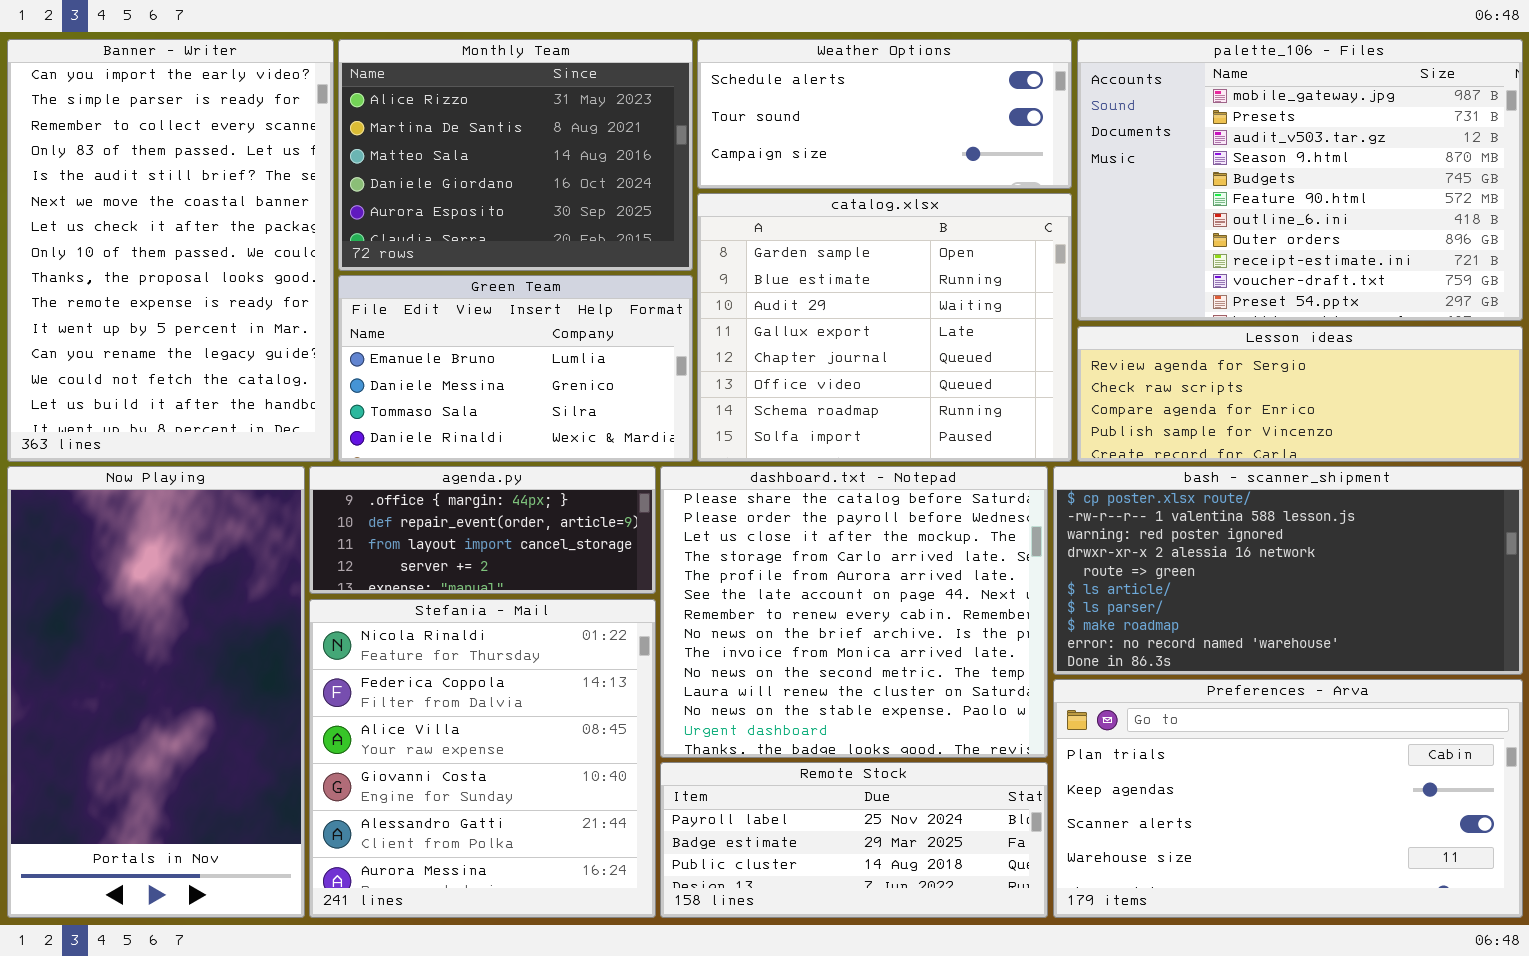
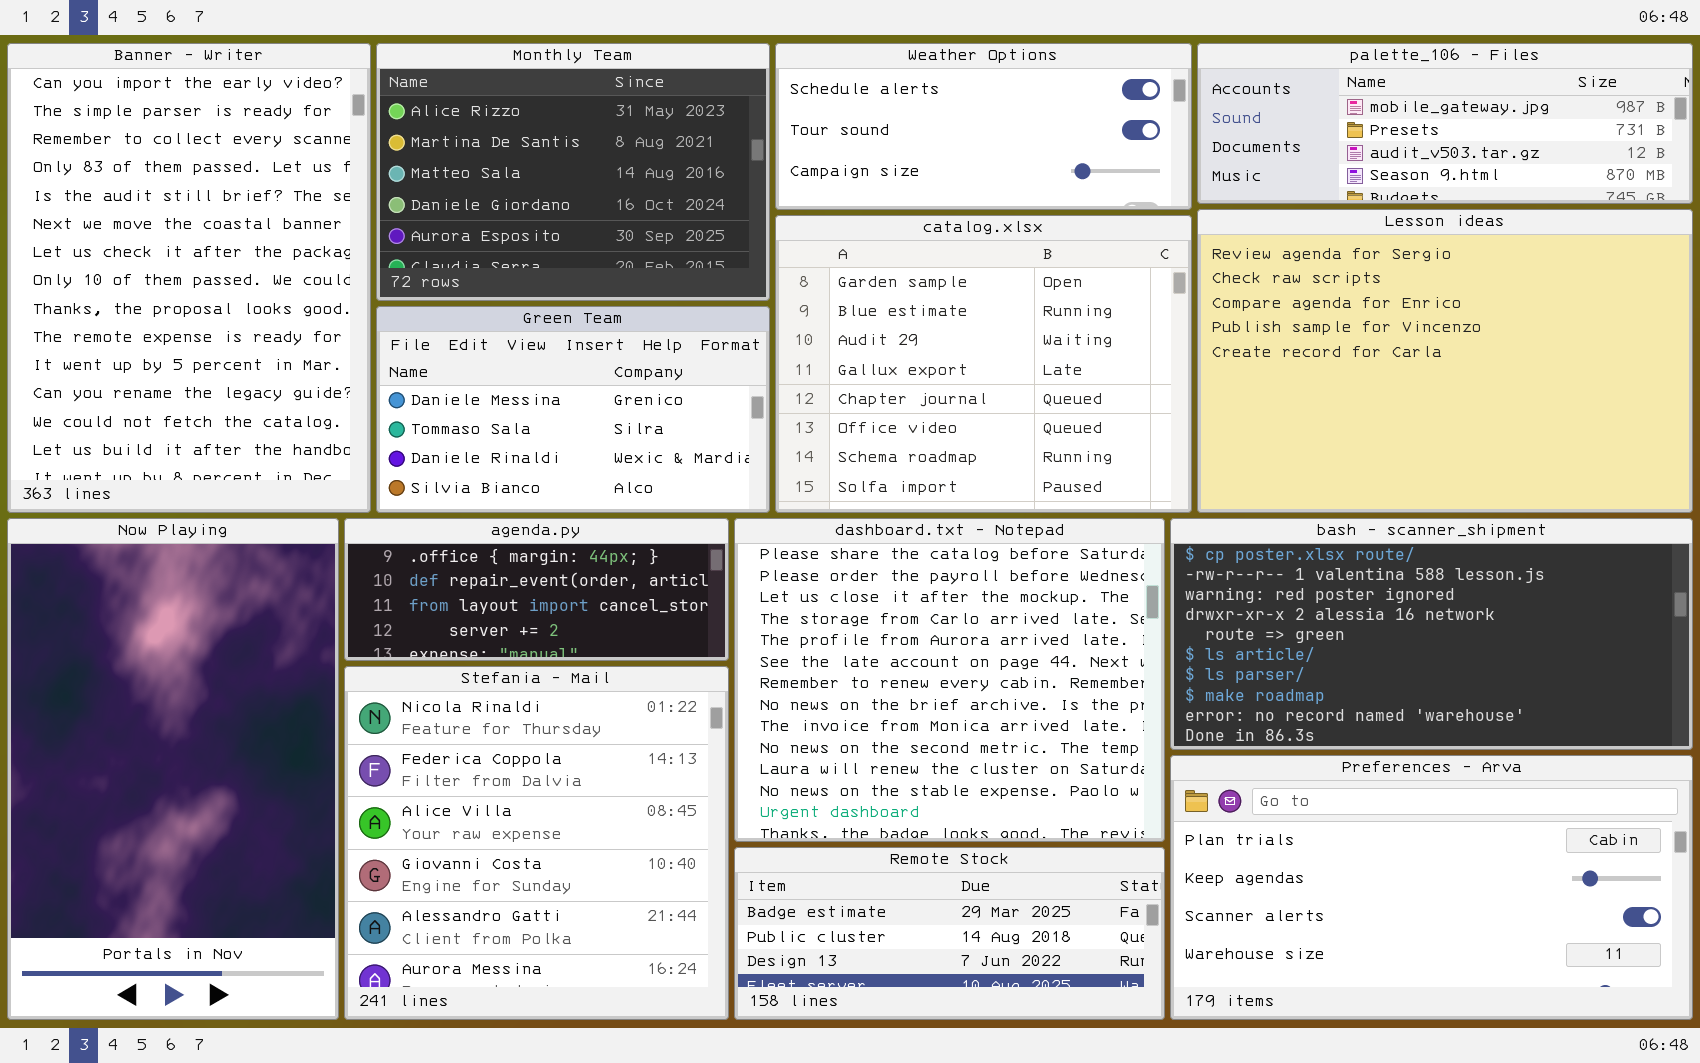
palette_106 - Files: [1077,39,1523,321] -> [1197,43,1693,204], resized
Green Team: [338,275,693,462] -> [376,306,770,513], scrolled down 1 row
Lesson ideas: [1077,326,1523,462] -> [1197,209,1693,513], resized
Remote Stock: [660,762,1048,918] -> [734,847,1165,1020], scrolled down 1 row

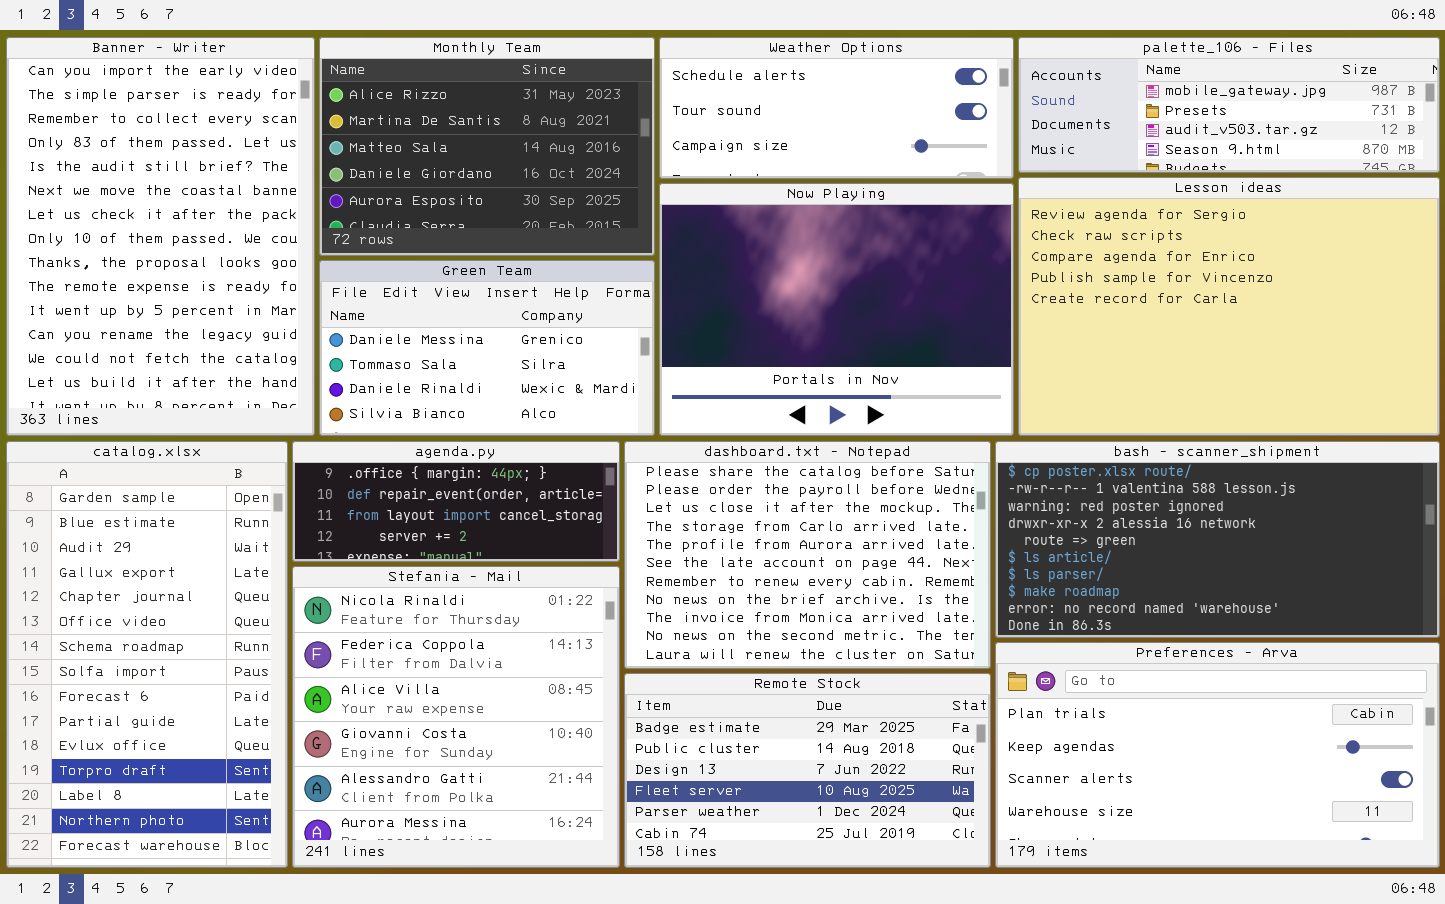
catalog.xlsx: [775,215,1192,513] -> [6,441,288,868], moved, resized
Now Playing: [7,518,339,1020] -> [659,183,1014,436], moved, resized
dashboard.txt - Notepad: [734,518,1165,842] -> [624,441,991,669], resized
Remote Stock: [734,847,1165,1020] -> [624,673,991,868], resized

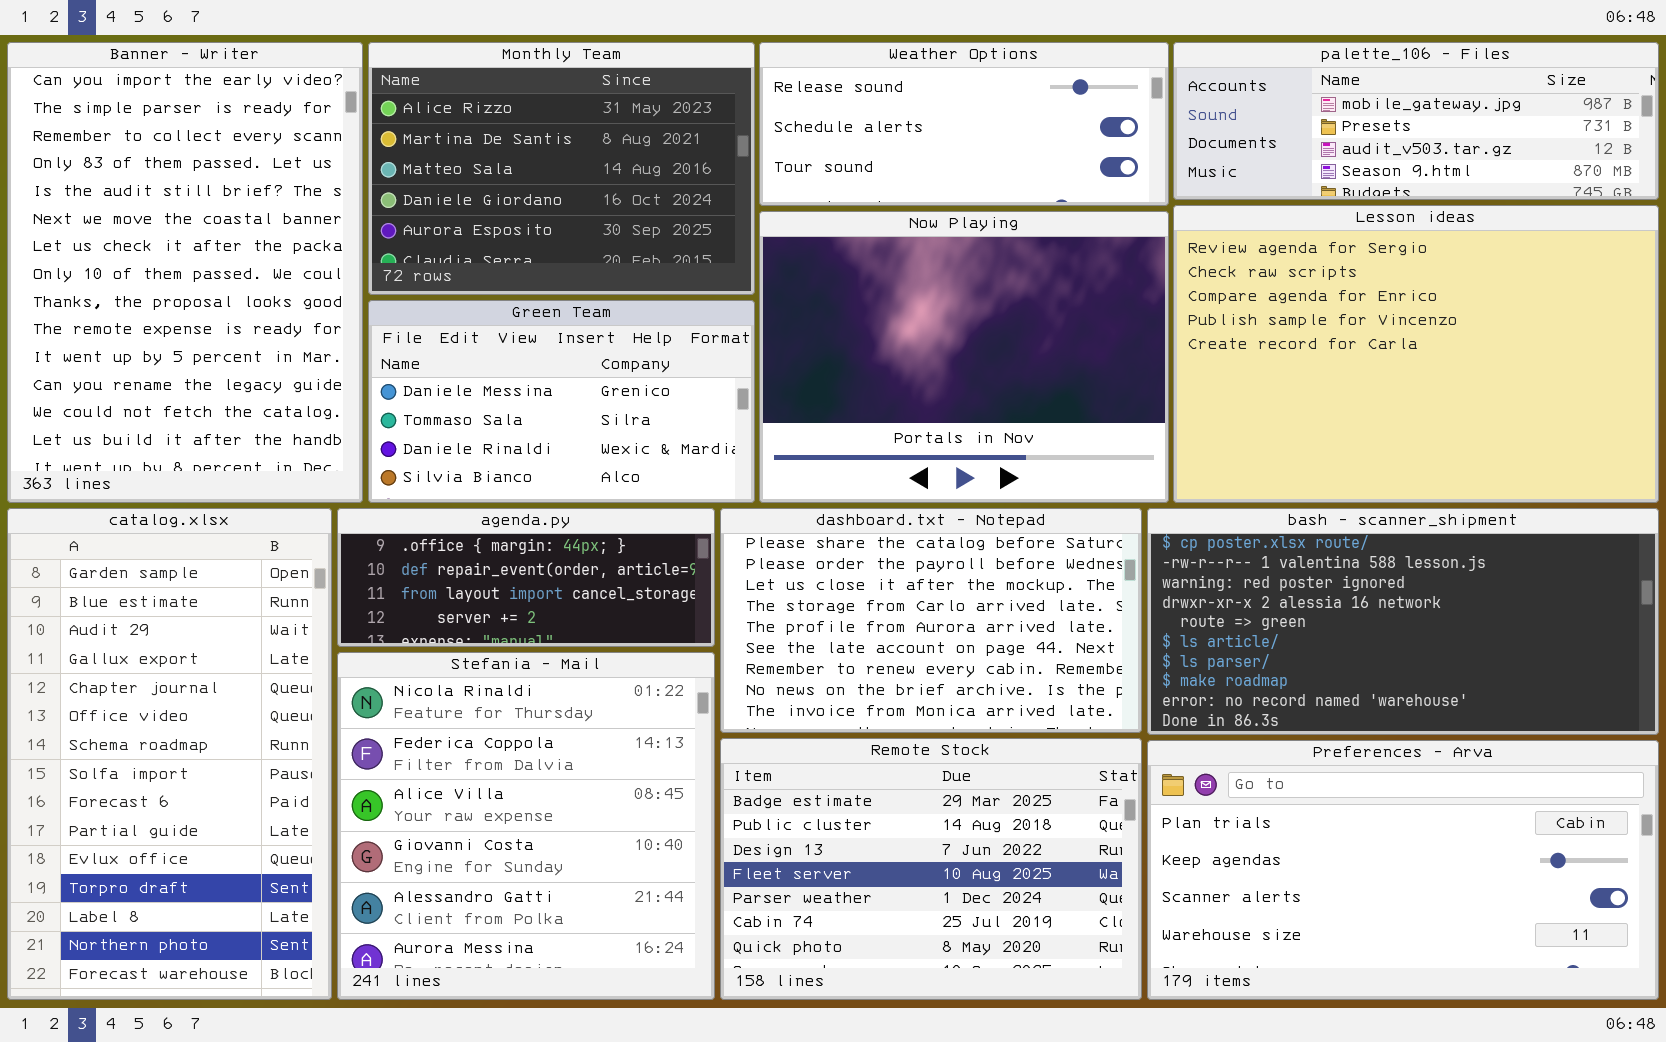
Weather Options: [659,37,1014,179] -> [759,42,1169,206], scrolled up 1 row
dashboard.txt - Notepad: [624,441,991,669] -> [720,508,1142,733], resized
Remote Stock: [624,673,991,868] -> [720,738,1142,1000], resized

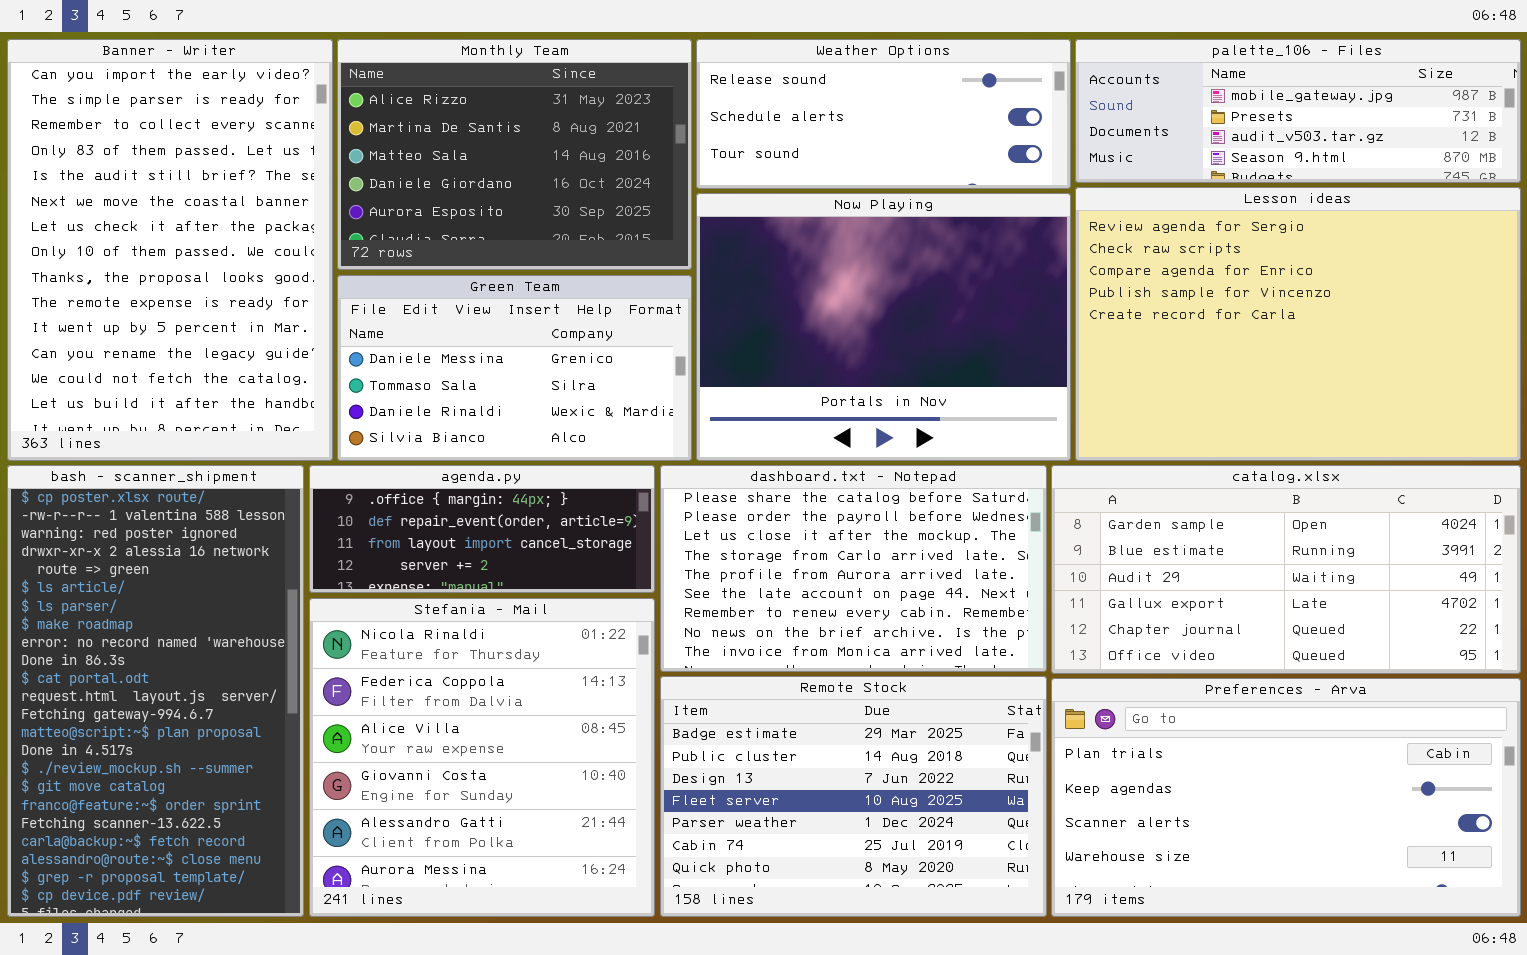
catalog.xlsx: [7,508,332,1000] -> [1051,465,1521,674], moved, resized
bash - scanner_shipment: [1147,508,1659,735] -> [7,465,304,917], moved, resized

